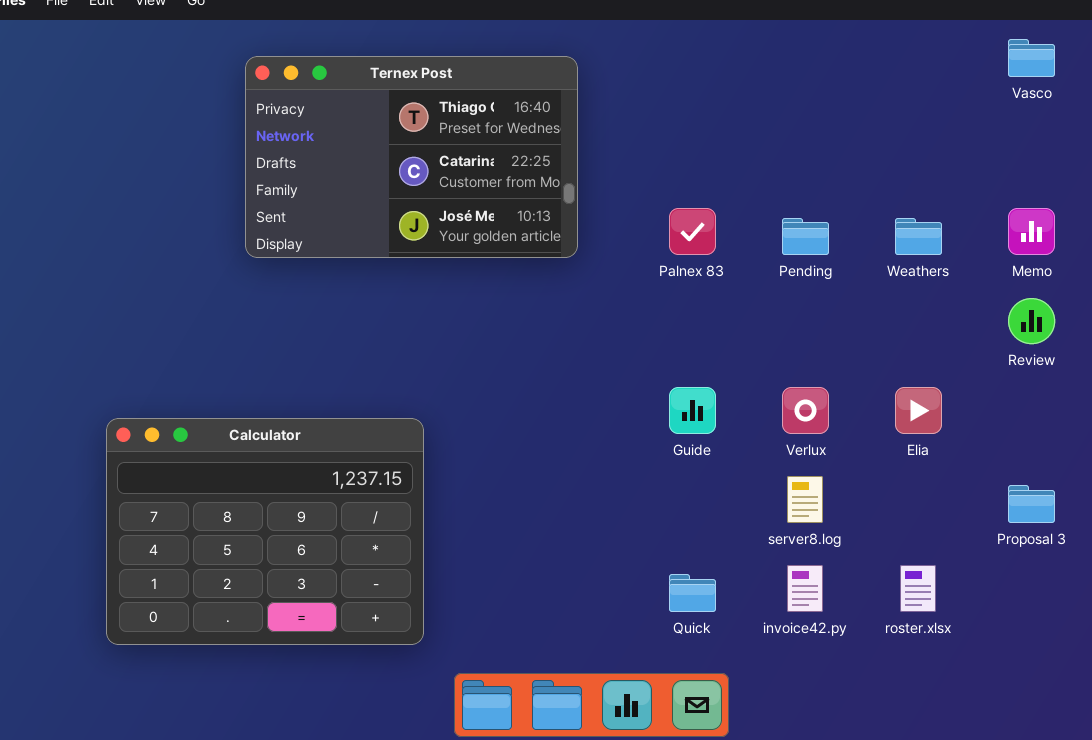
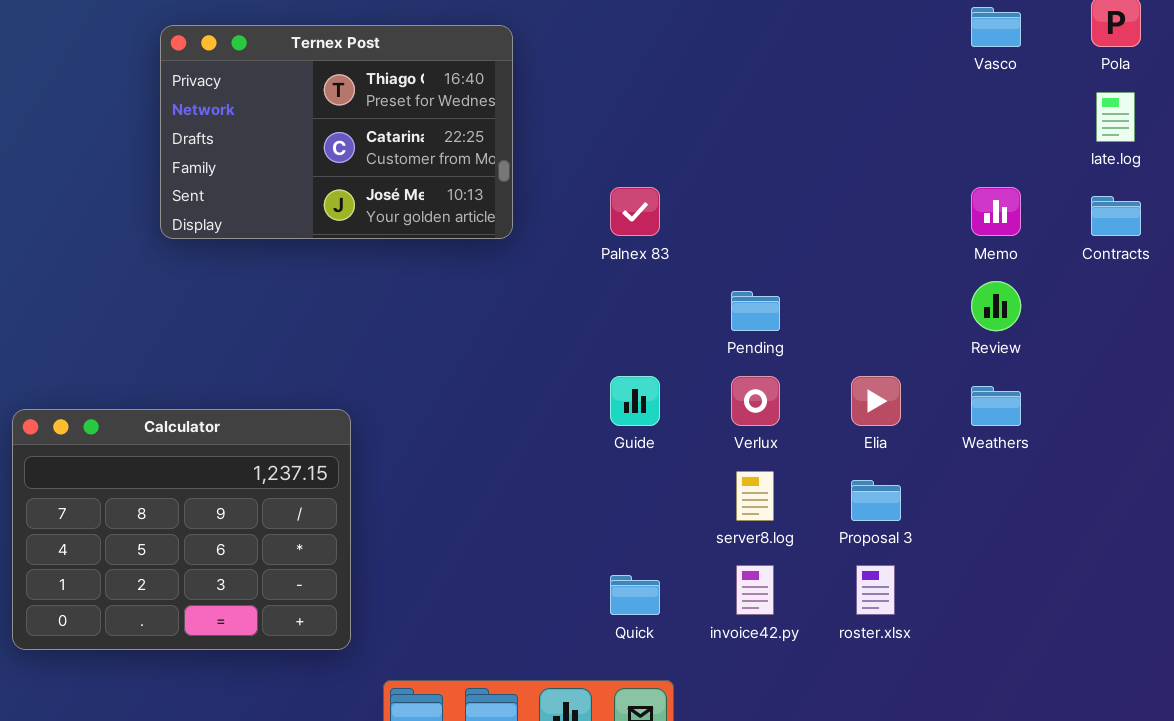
Pending: [782,218,829,255] -> [731,291,780,331], moved
Weathers: [895,218,942,255] -> [971,386,1021,426], moved
Proposal 3: [1008,485,1055,523] -> [851,480,901,521], moved

